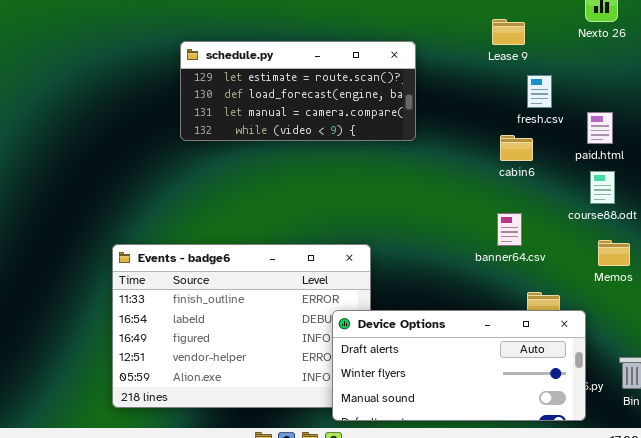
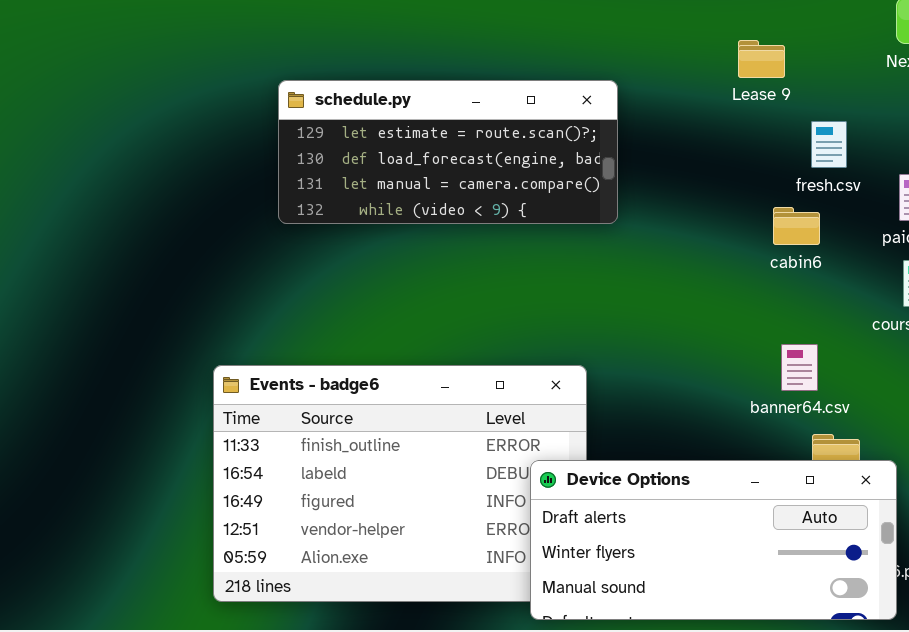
Lease 9: [492,19,525,45] -> [738,40,785,78], moved
schedule.py: [180,41,416,141] -> [278,80,618,224], moved
banner64.csv: [497,213,522,246] -> [781,344,818,391], moved

